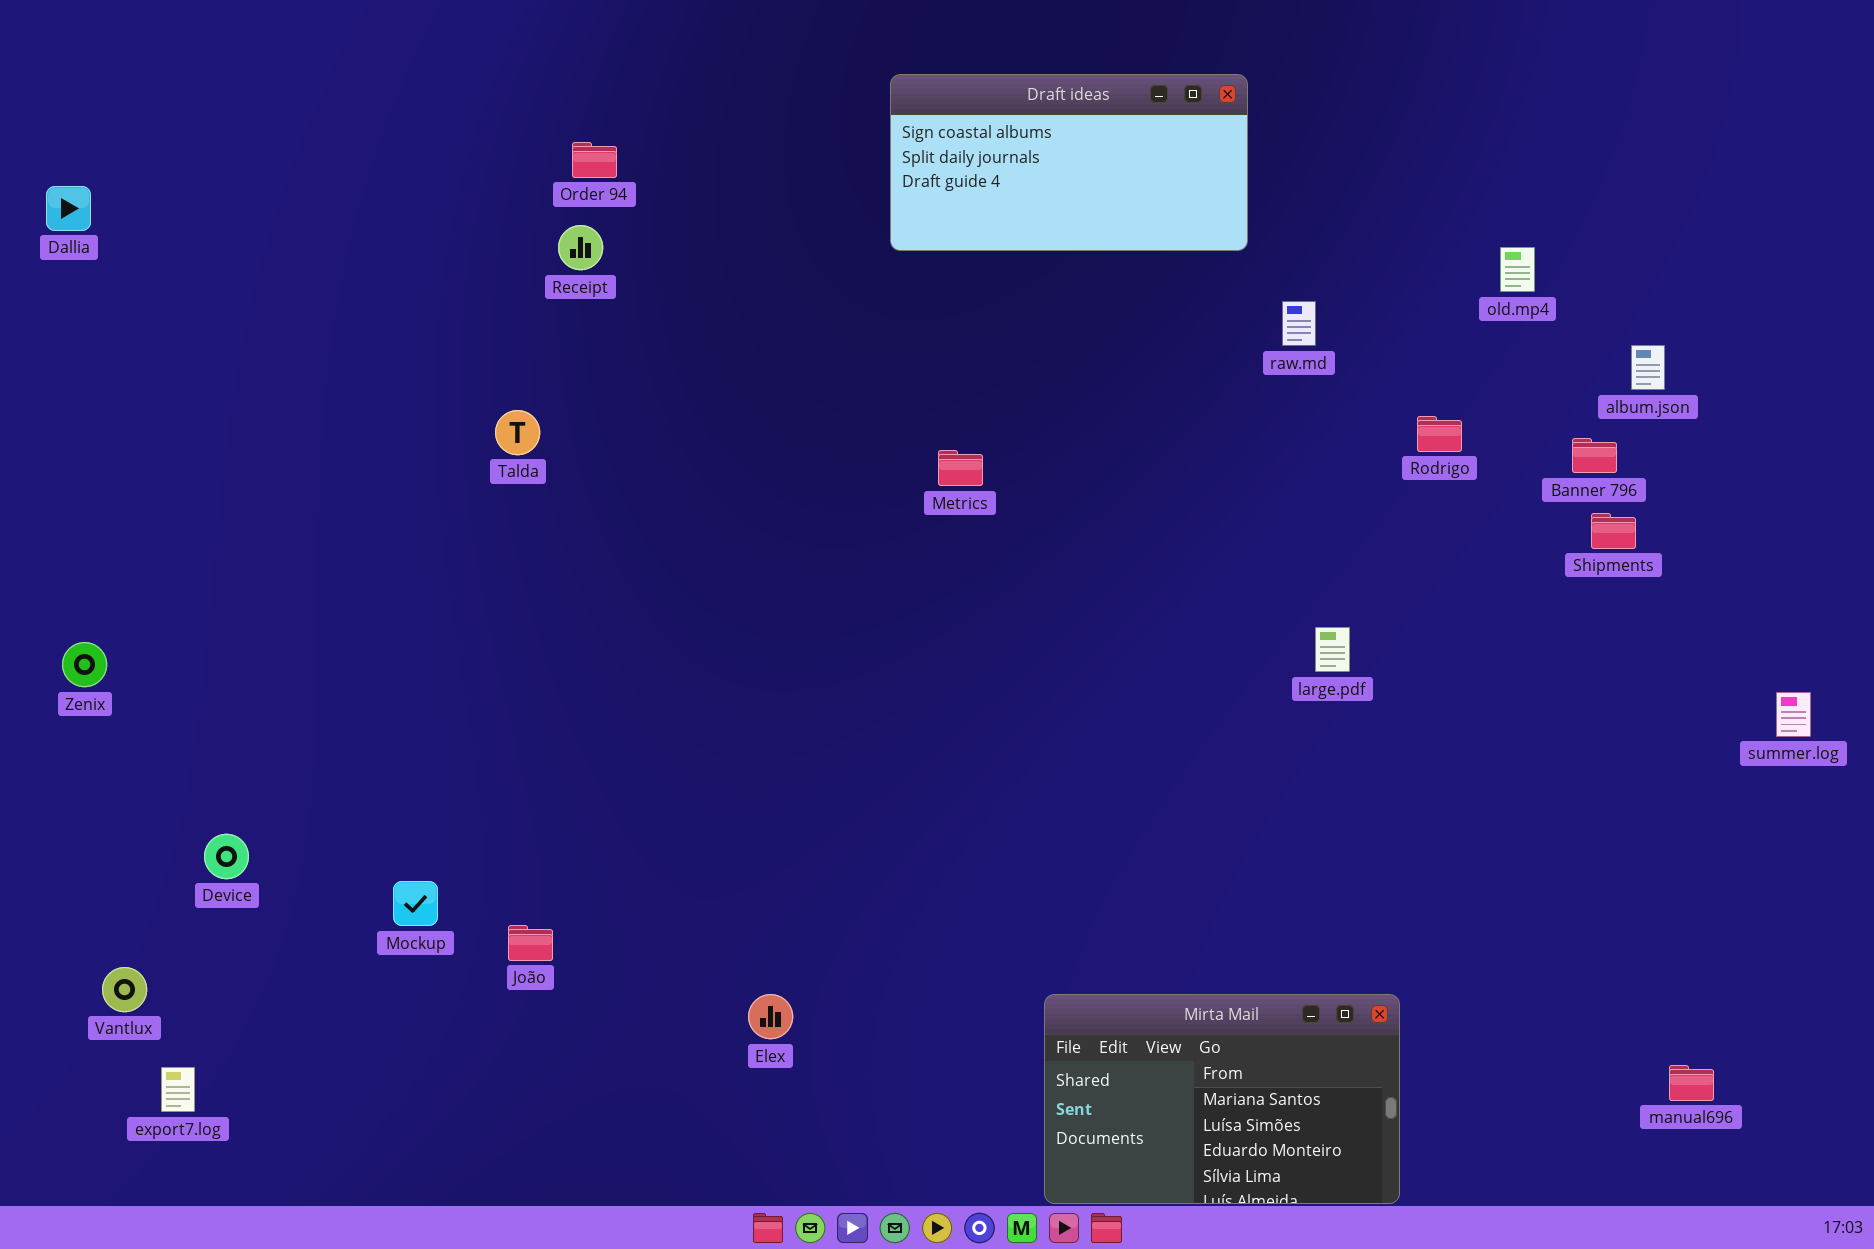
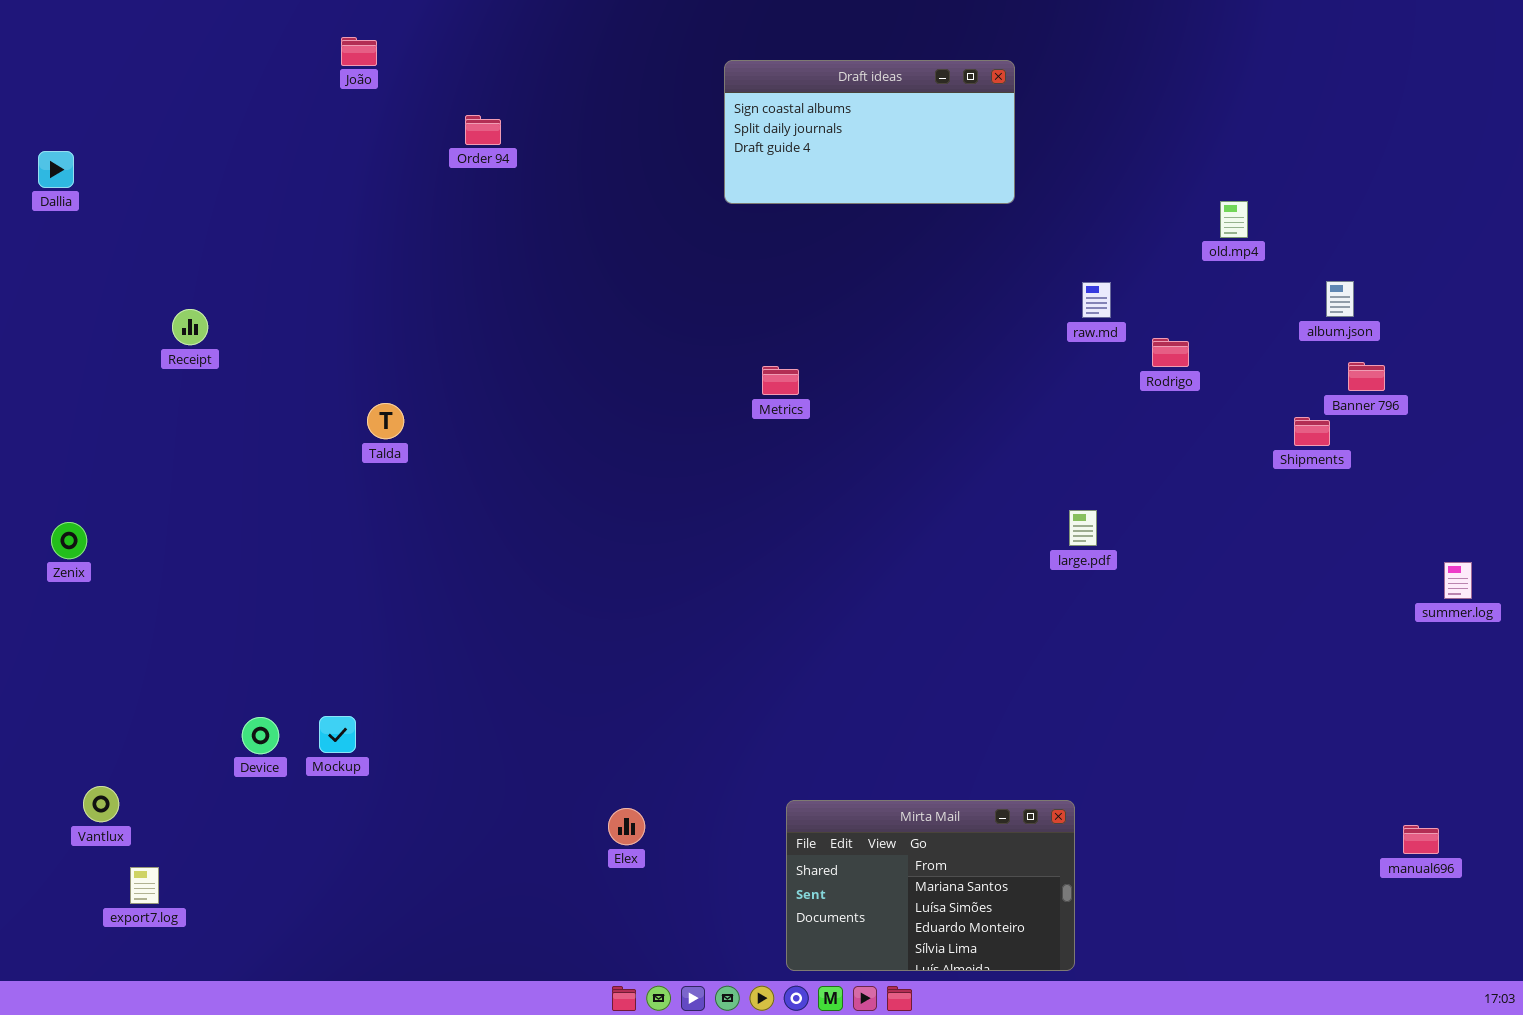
Receipt: [558,225,603,270] -> [172,309,208,345], moved
raw.md: [1282,301,1316,346] -> [1082,282,1111,318], moved
Talda: [495,410,540,455] -> [367,403,404,439], moved
Banner 796: [1572,438,1617,473] -> [1348,362,1385,391], moved
Device: [204,834,249,879] -> [242,717,279,754], moved
João: [508,925,553,961] -> [341,37,377,66], moved
Mirta Mail: [1044,994,1400,1204] -> [786,800,1075,971], moved
manual696: [1669,1065,1714,1101] -> [1403,825,1439,854], moved

